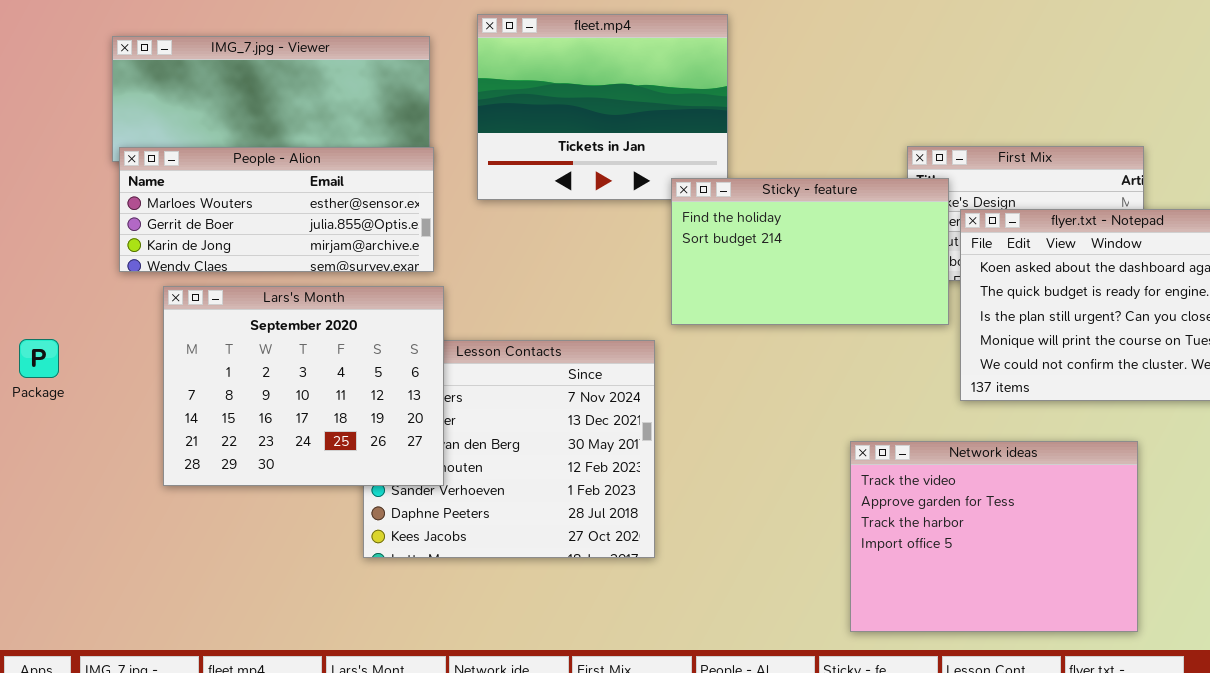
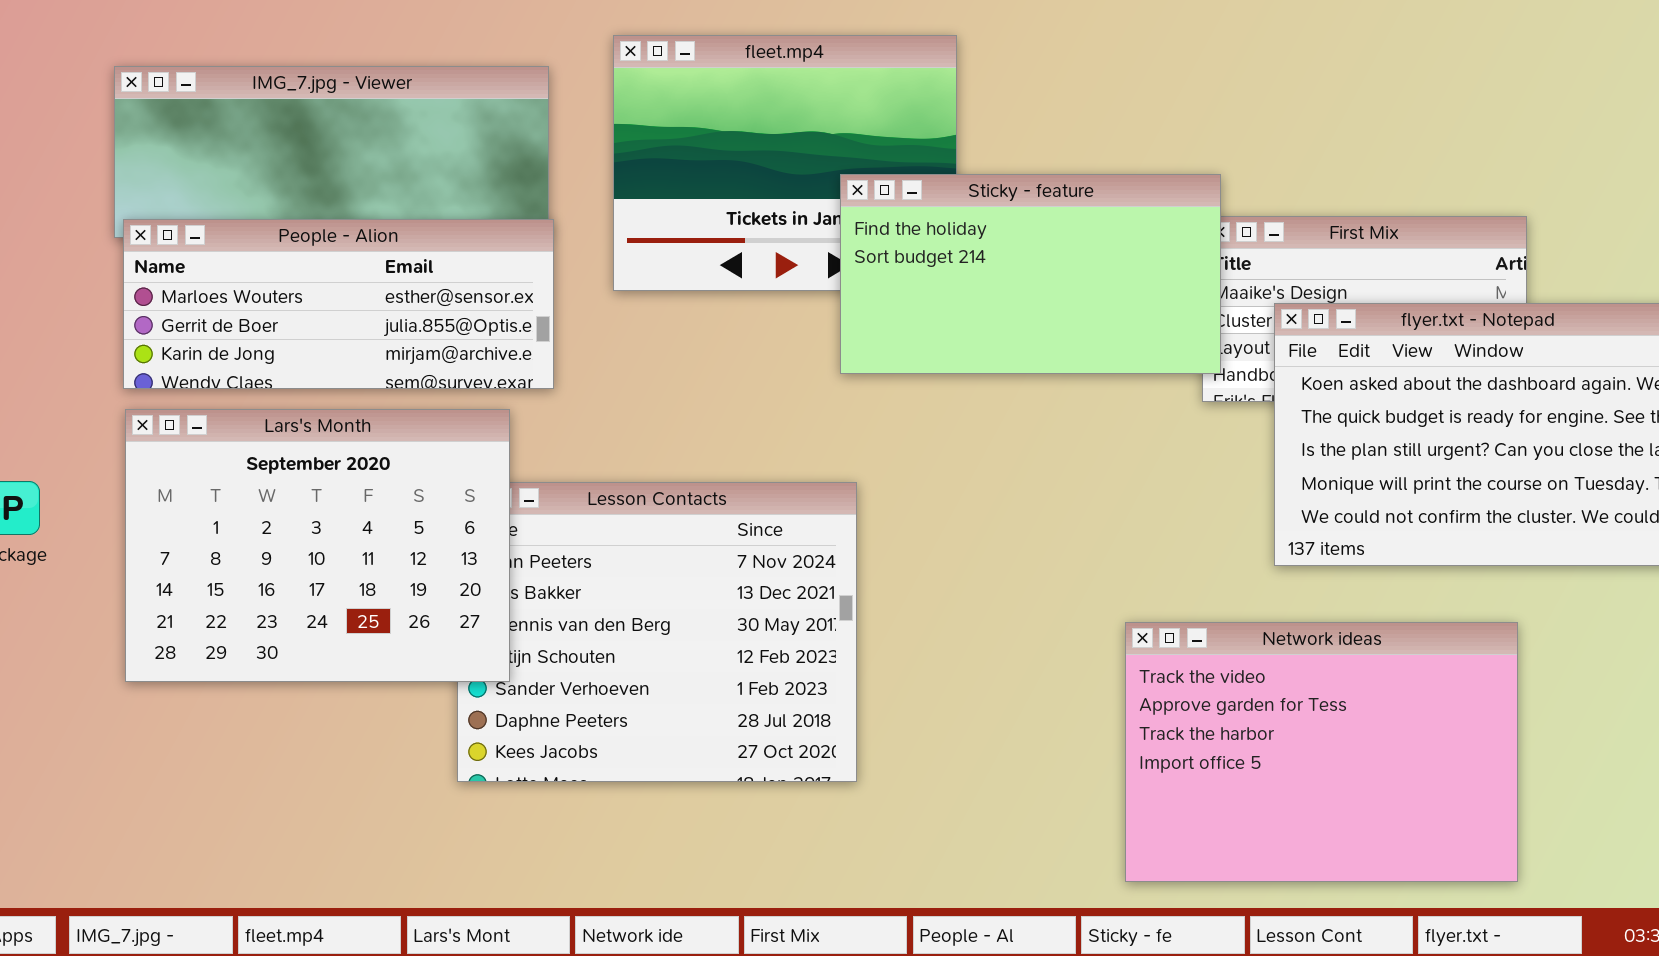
Sticky - feature: [671,178,949,325] -> [840,174,1221,374], moved
Lars's Month: [163,286,444,486] -> [125,409,510,682], moved

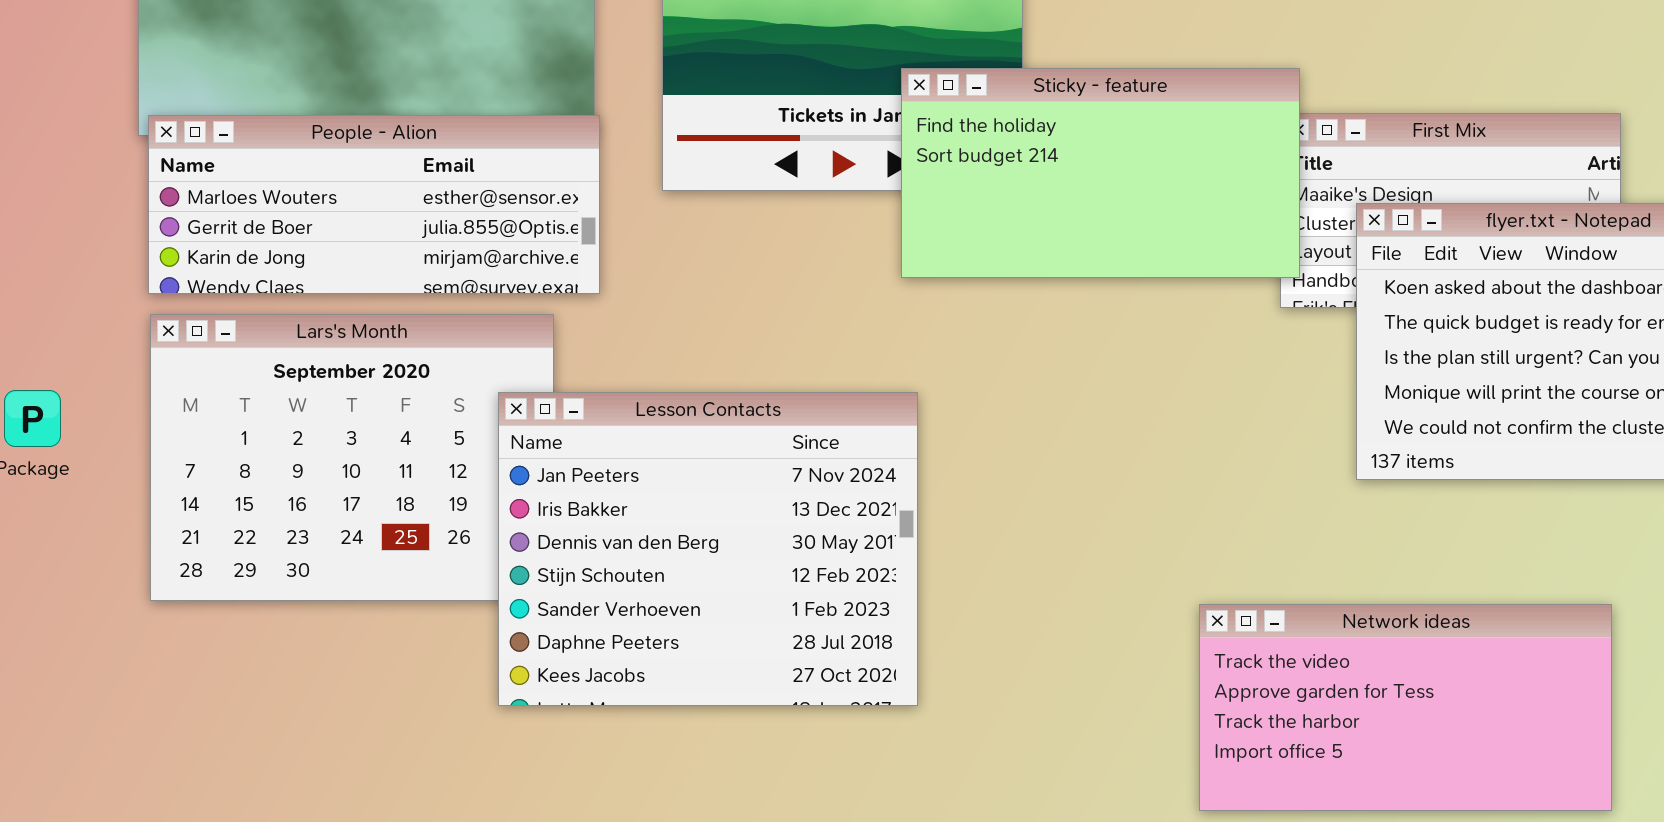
Lesson Contacts: [457,482,857,782] -> [498,392,918,706], raised
Network ideas: [1125,622,1518,882] -> [1199,604,1612,811], resized

